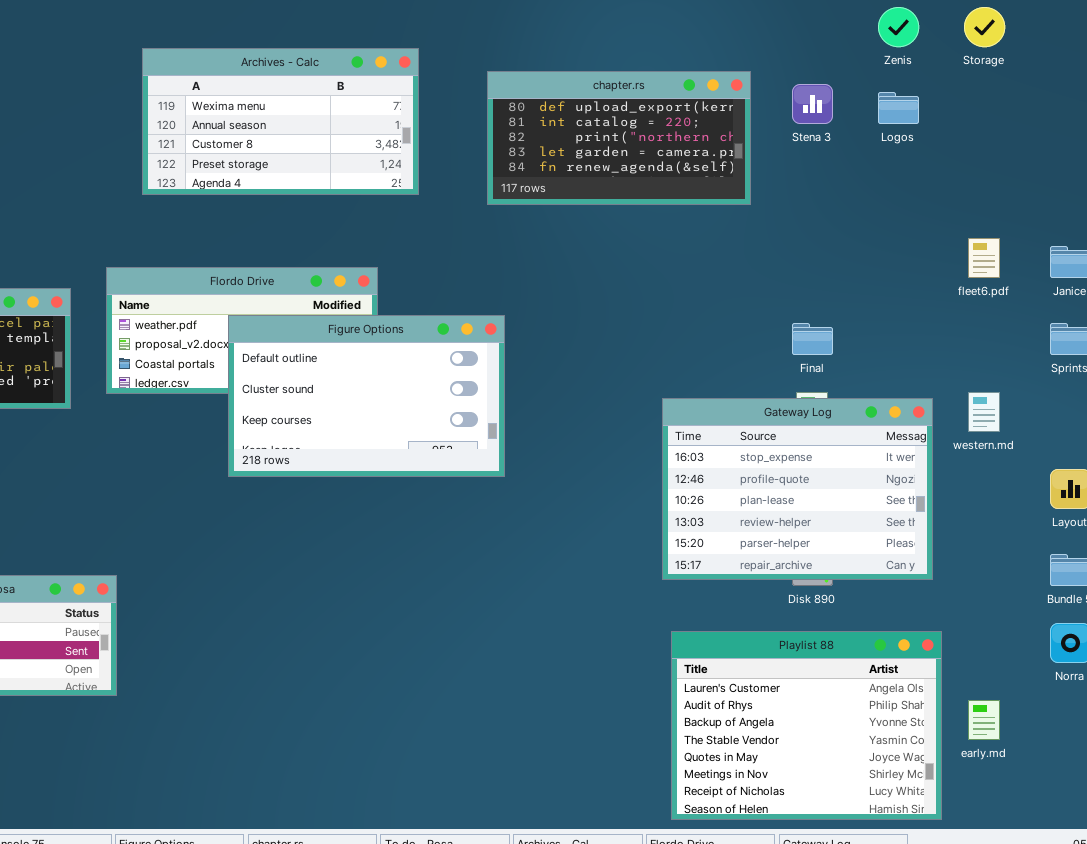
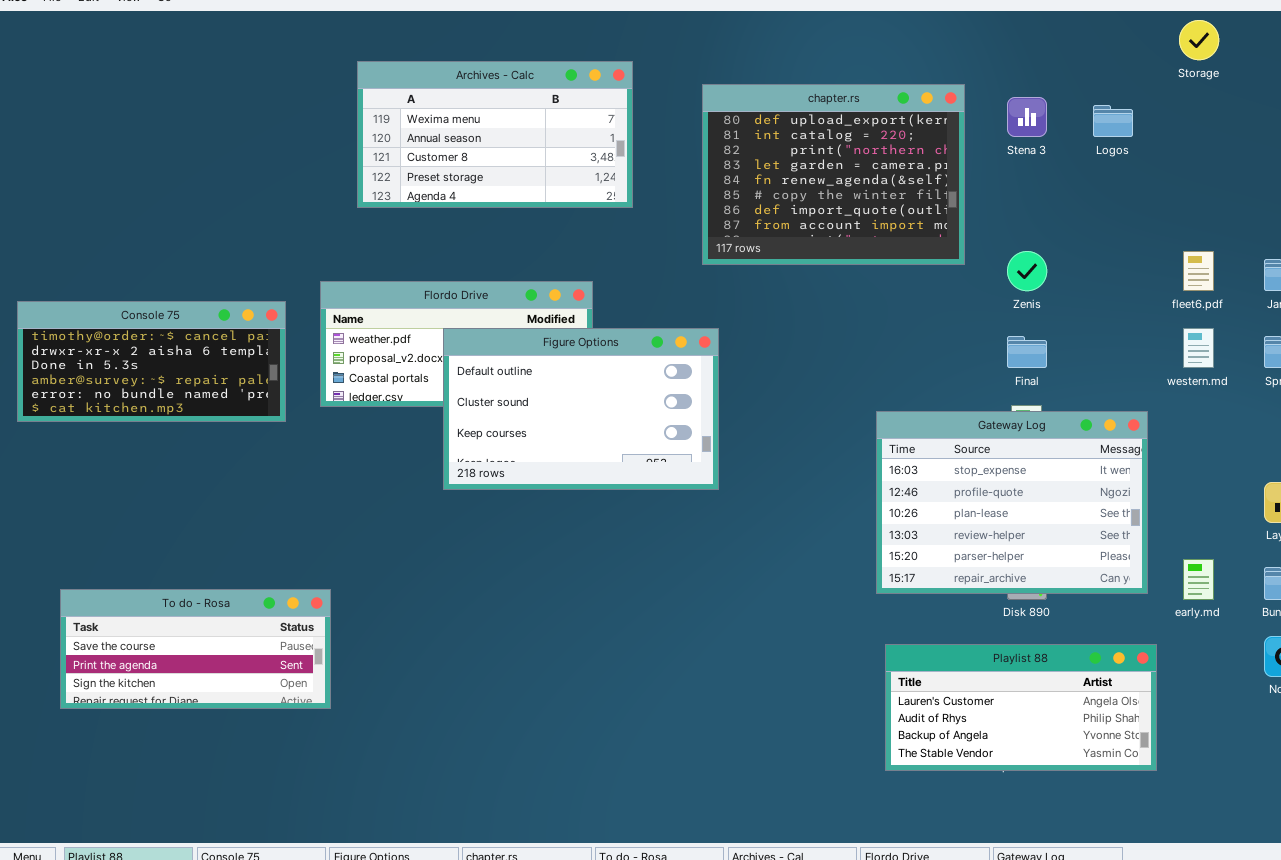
Zenis: [878,7,919,47] -> [1007,251,1047,291], moved
chapter.rs: [487,71,751,205] -> [702,84,965,265], resized
western.md: [968,392,1000,432] -> [1183,328,1214,368], moved
Playlist 88: [671,631,942,820] -> [885,644,1157,771], resized
early.md: [968,700,1000,740] -> [1183,559,1214,600], moved

